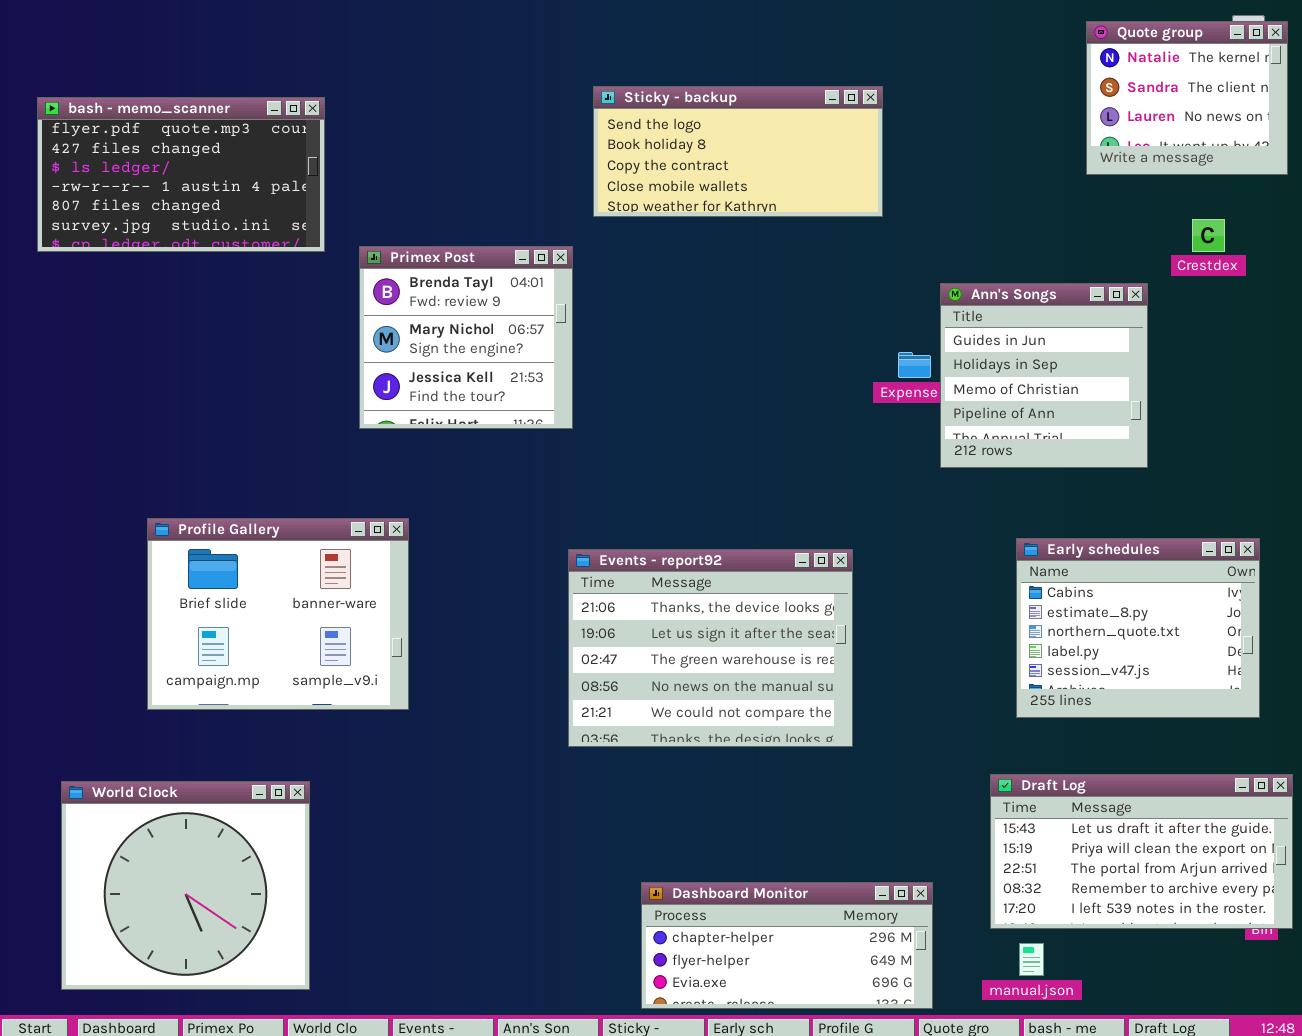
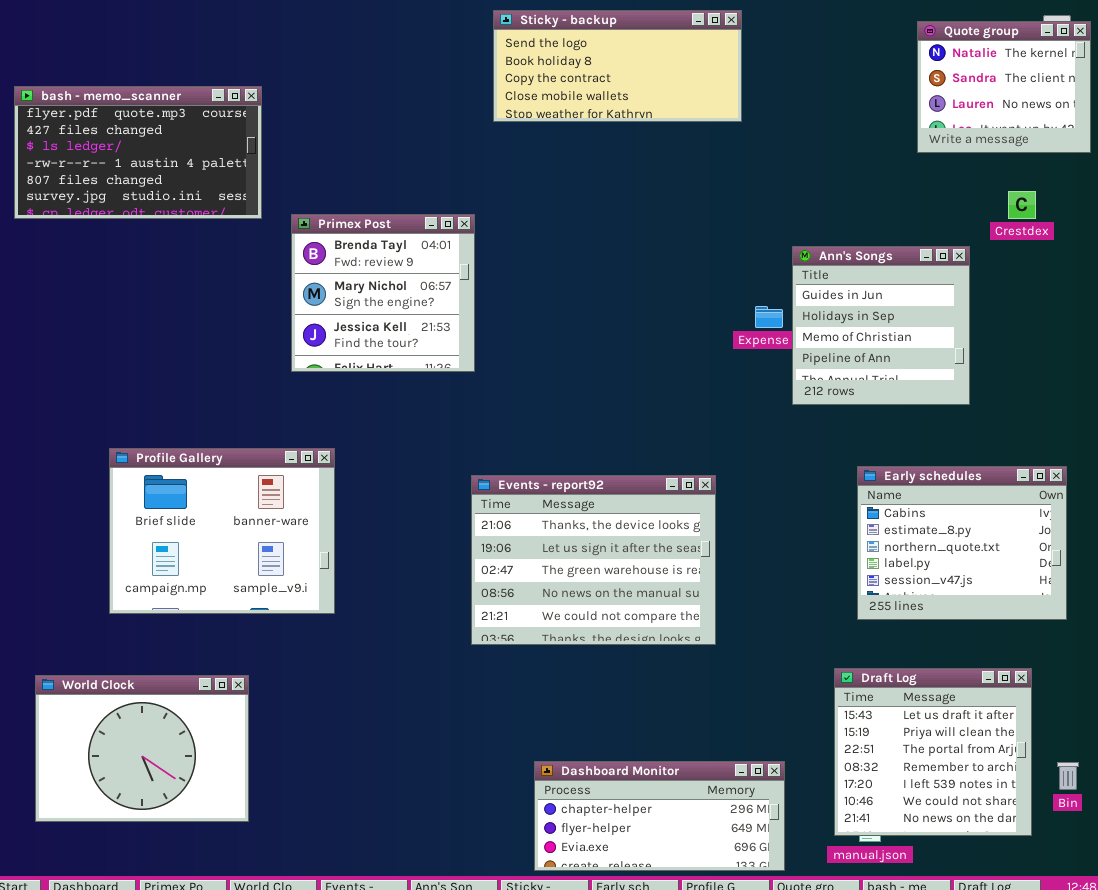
Sticky - backup: [593,86,883,217] -> [493,10,742,122], moved
Draft Log: [990,774,1293,929] -> [834,668,1032,836], resized
World Clock: [61,781,310,990] -> [35,675,249,822], resized

